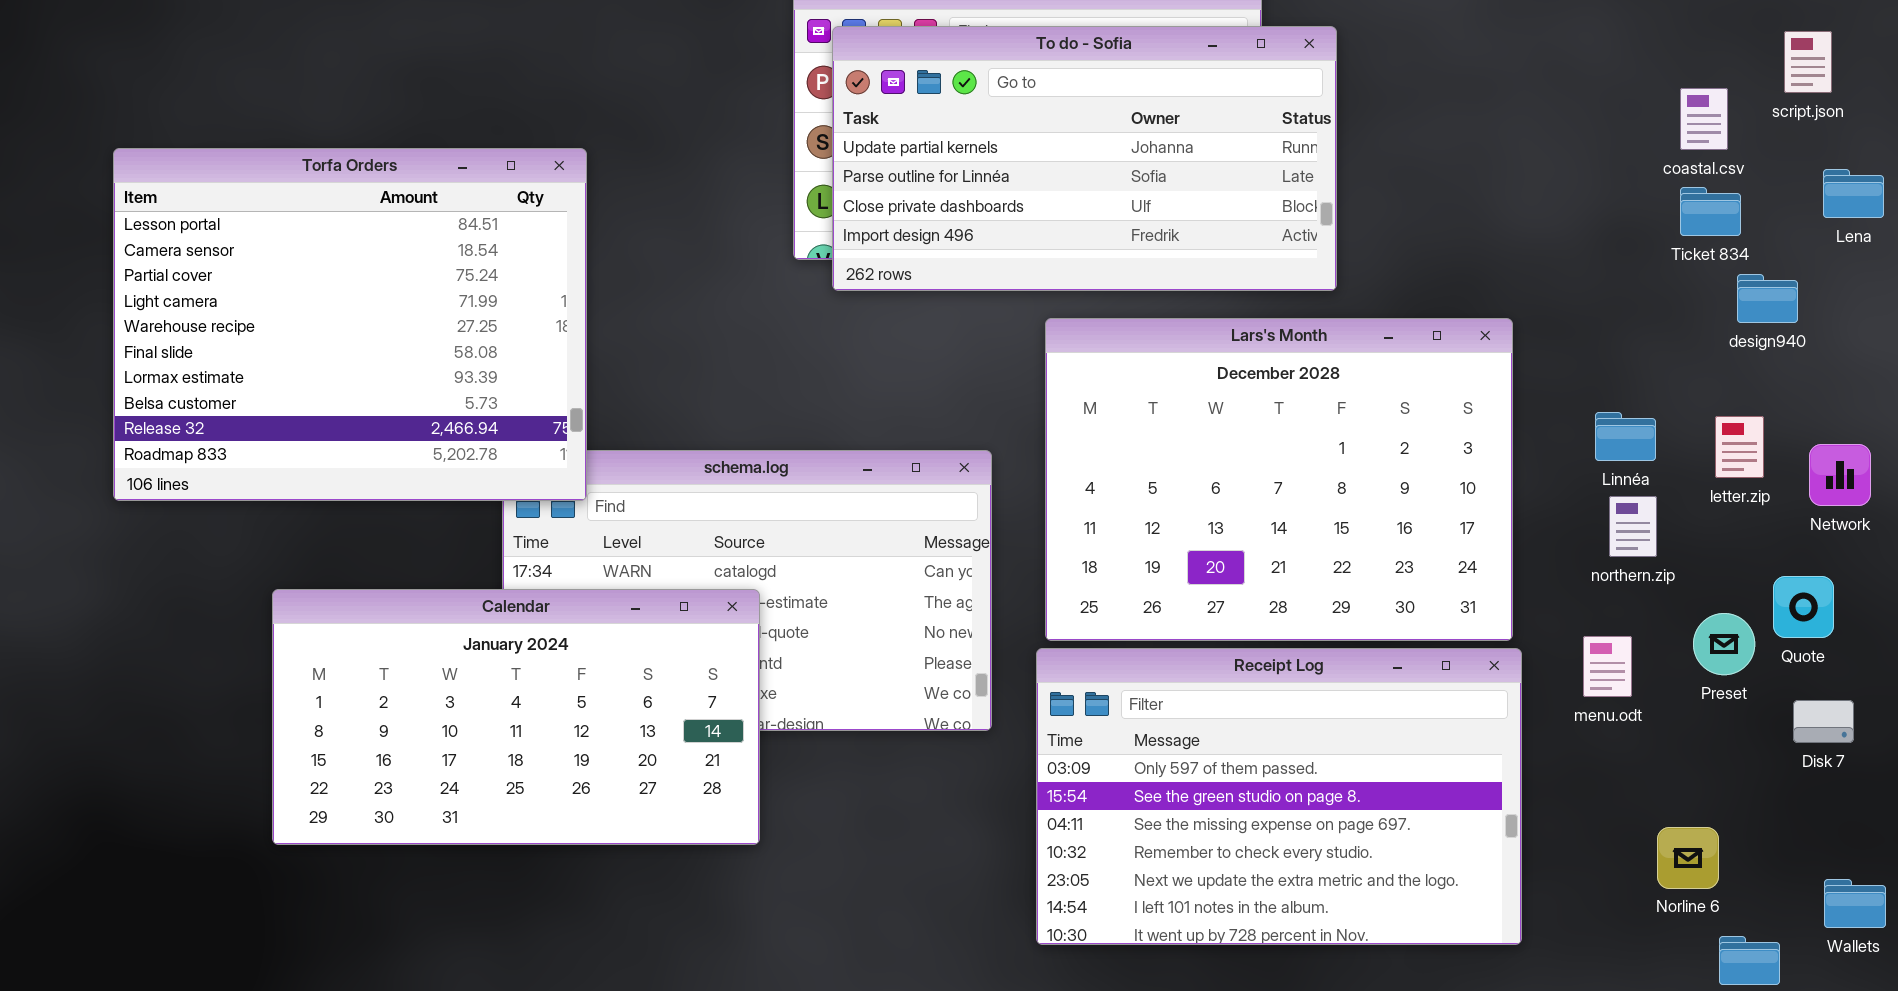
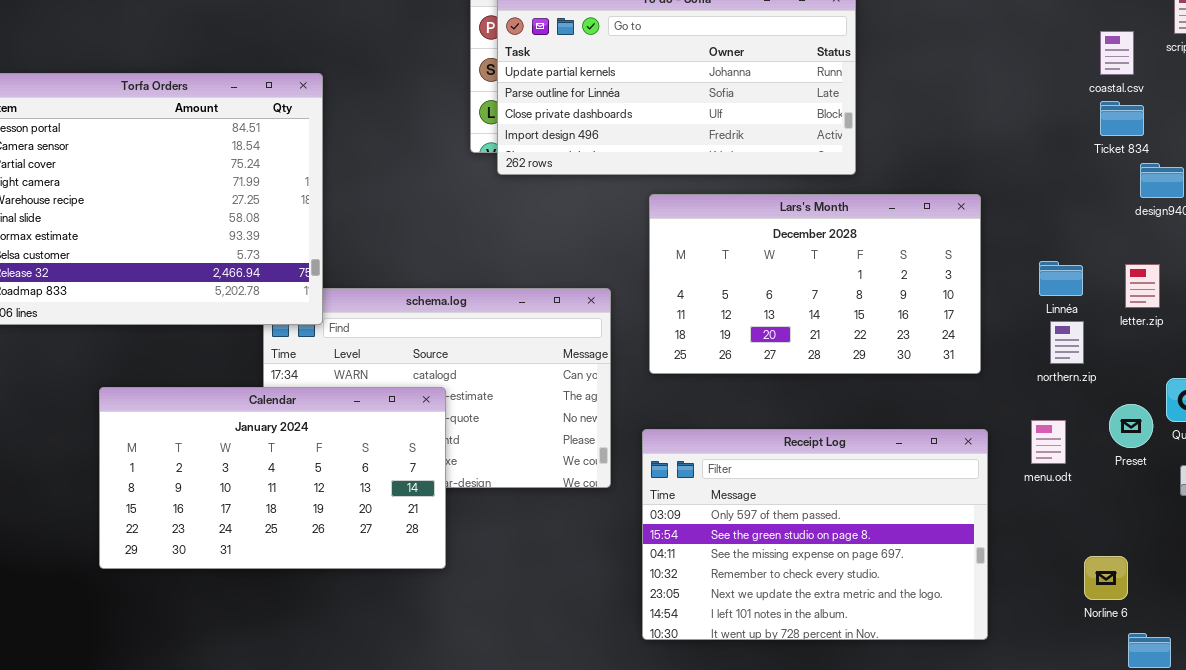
Lars's Month: [1045,318,1513,641] -> [649,194,981,374], resized

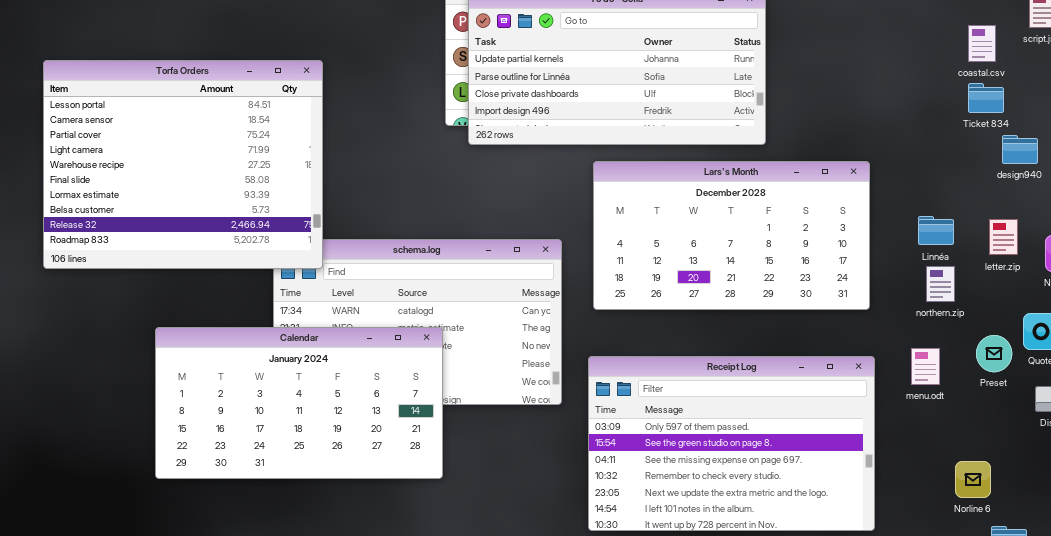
Calendar: [99,387,446,569] -> [155,327,443,479], moved

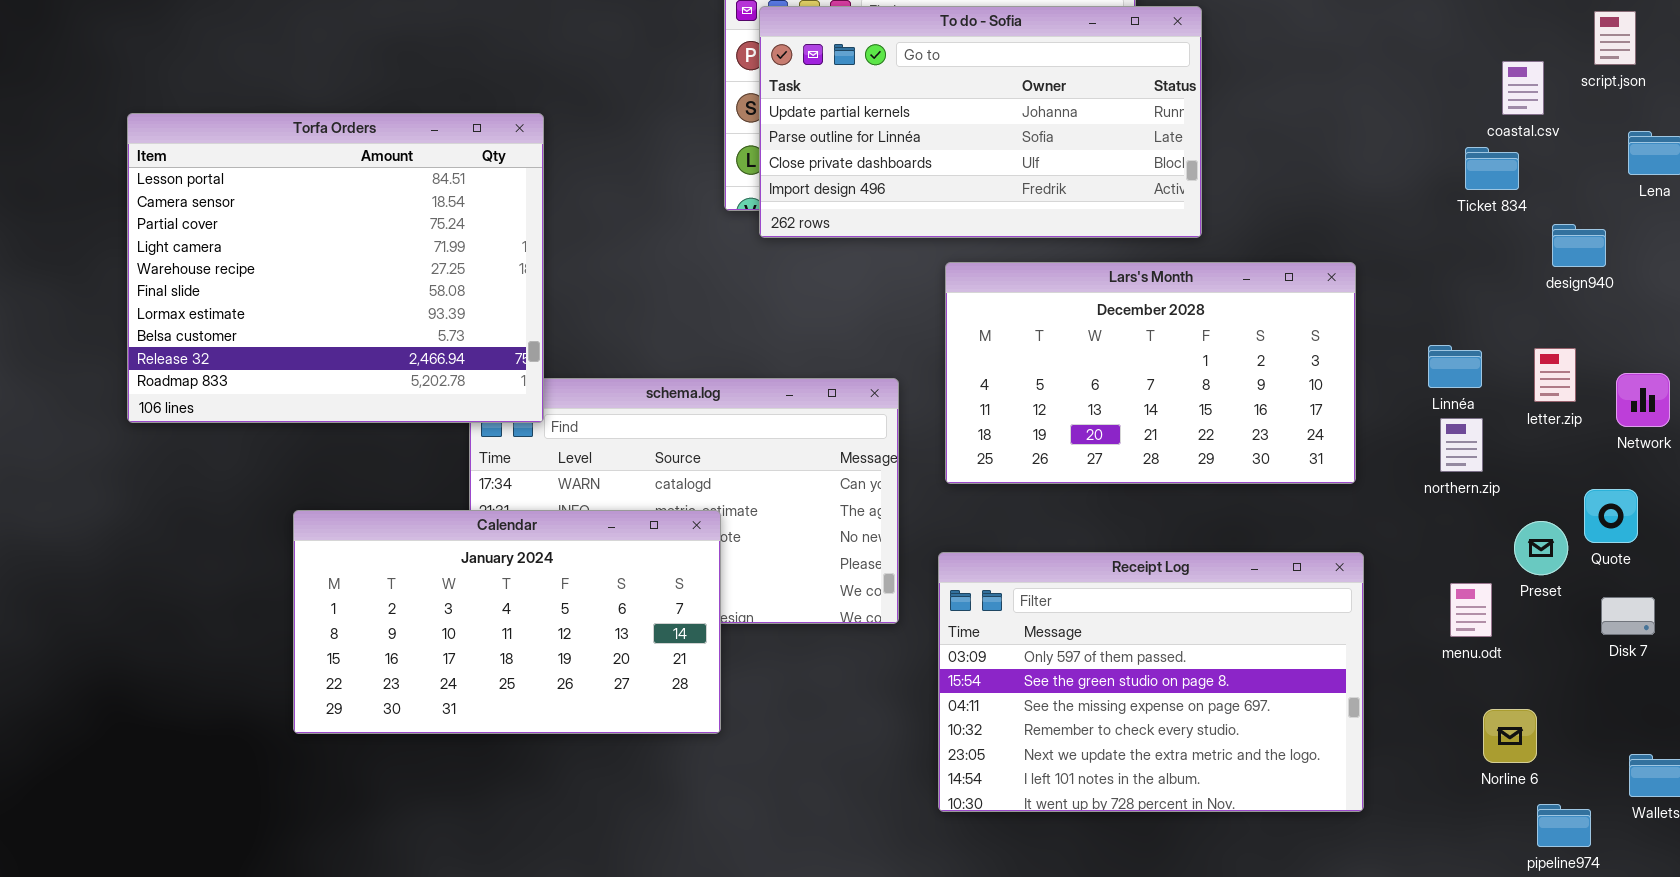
Ticket 834: [968,83,1004,113] -> [1465,147,1519,190], moved
menu.odt: [911,348,940,385] -> [1450,583,1492,637], moved

